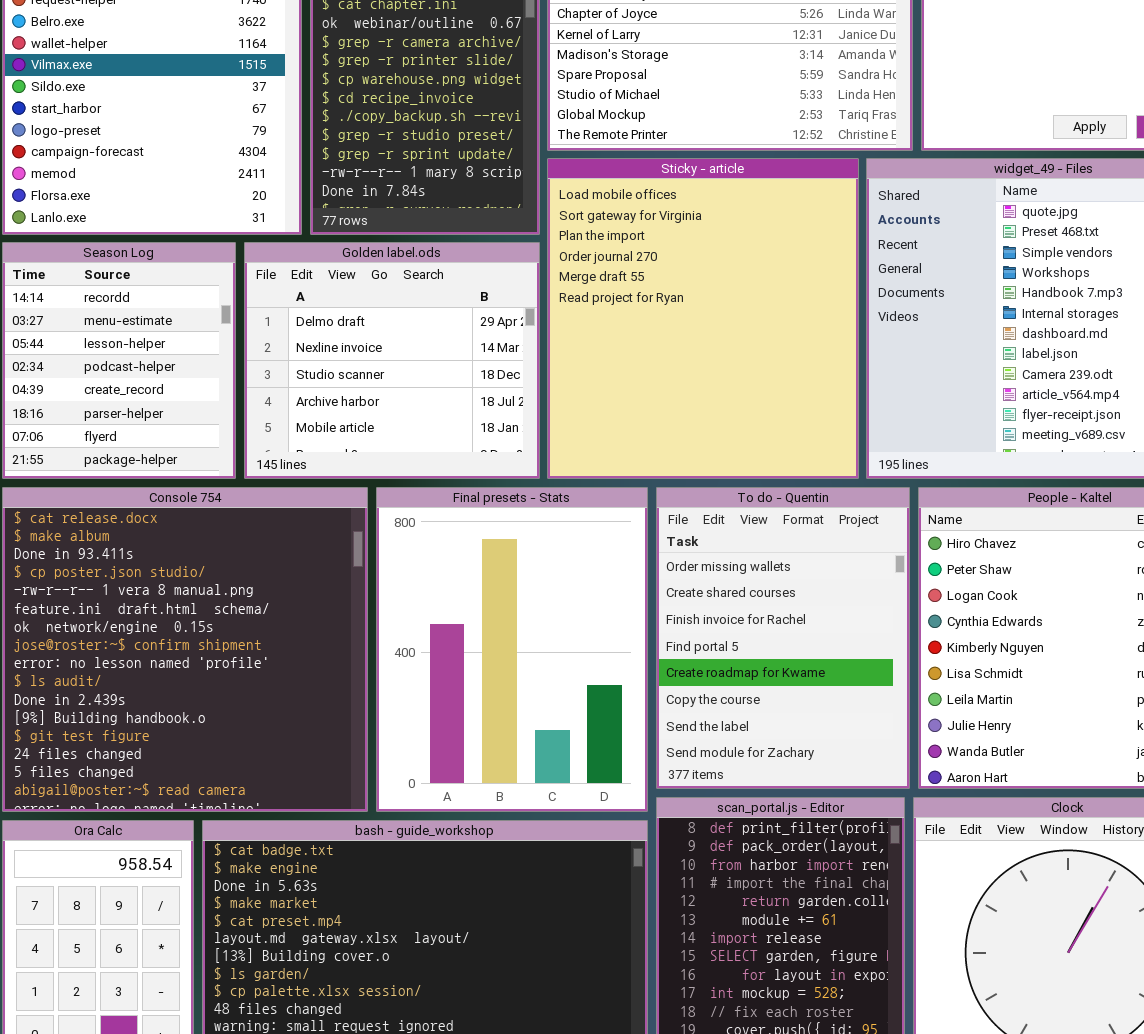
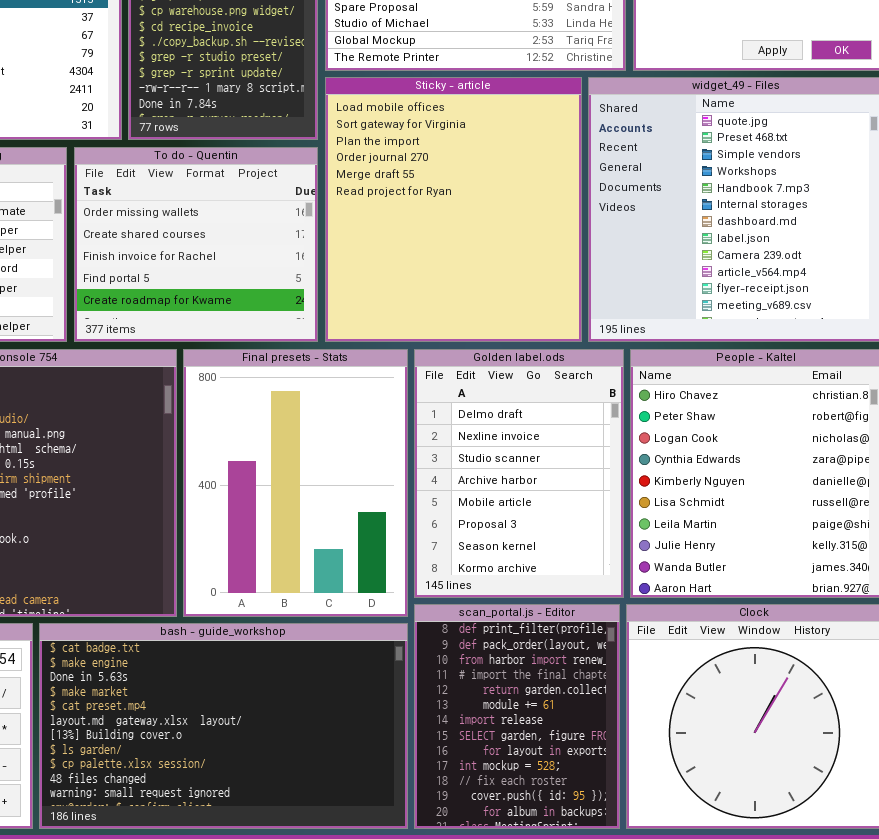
Golden label.ods: [244,242,540,479] -> [414,349,624,598], moved, resized
To do - Quentin: [656,487,910,789] -> [74,147,318,342], moved, resized

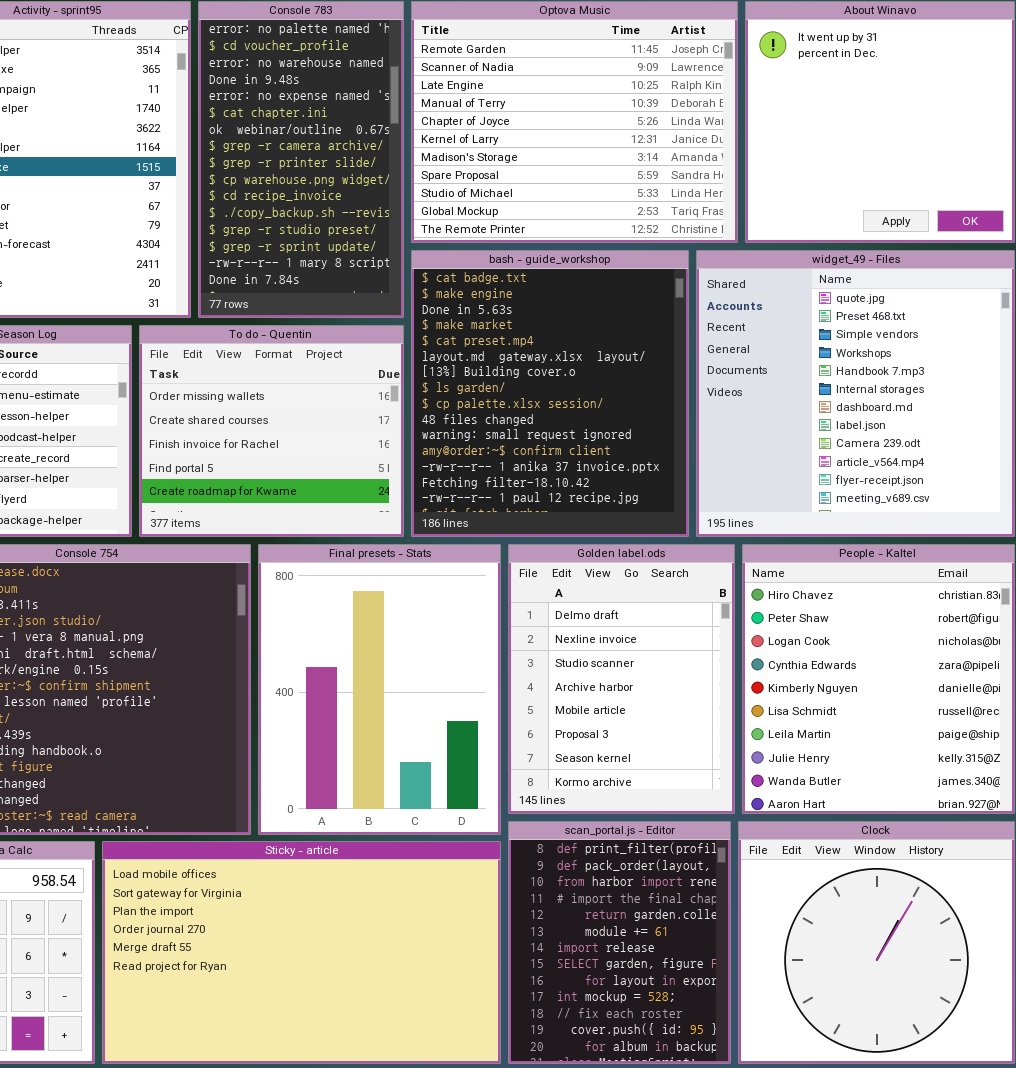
Sticky - article: [325,77,582,342] -> [102,841,501,1064], moved, resized
bash - guide_workshop: [39,623,408,829] -> [411,250,689,537], moved, resized

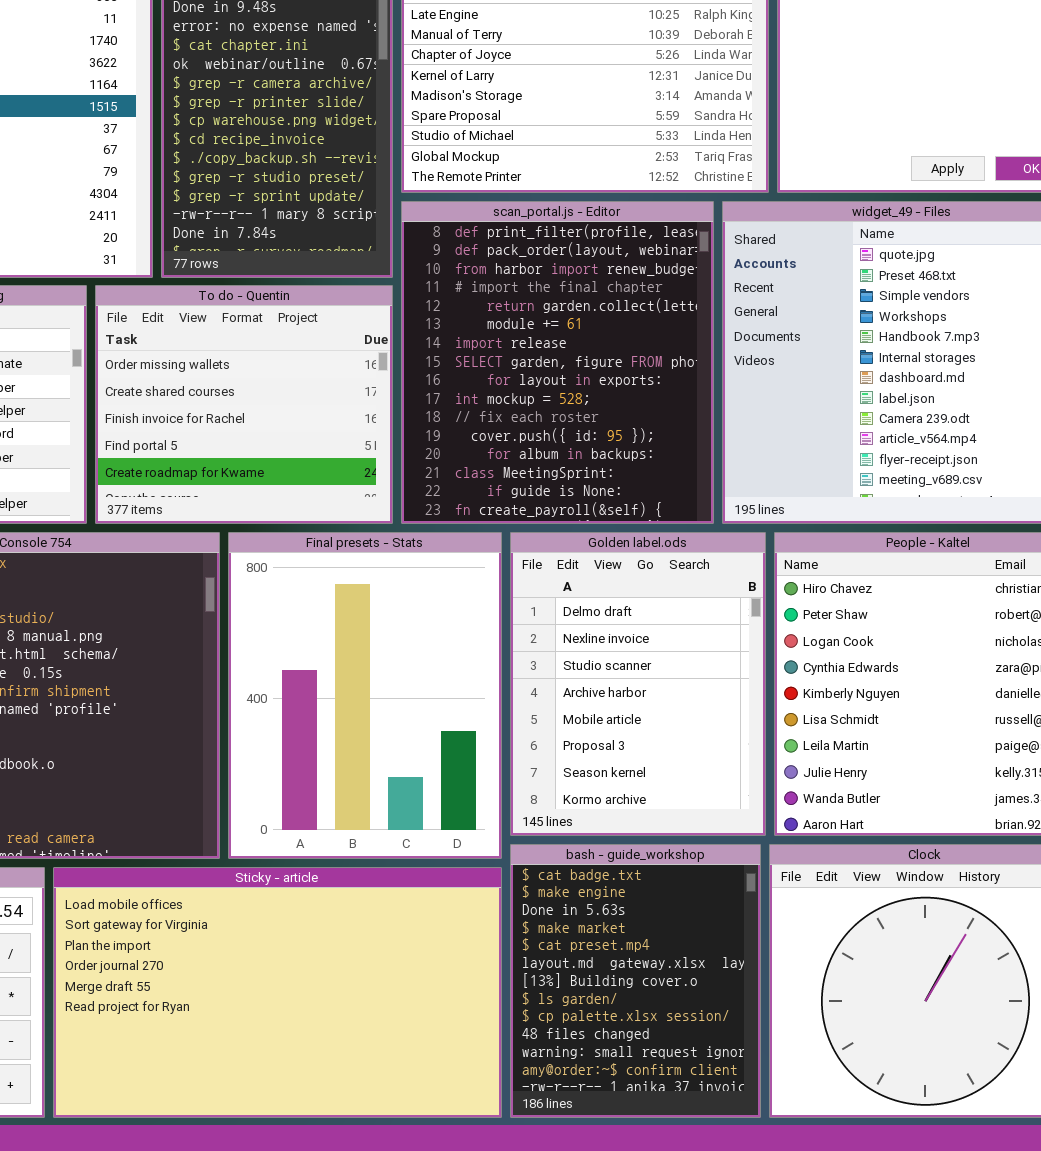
bash - guide_workshop: [411,250,689,537] -> [510,844,761,1118], moved, resized
scan_portal.js - Editor: [508,821,731,1064] -> [401,201,714,524], moved, resized

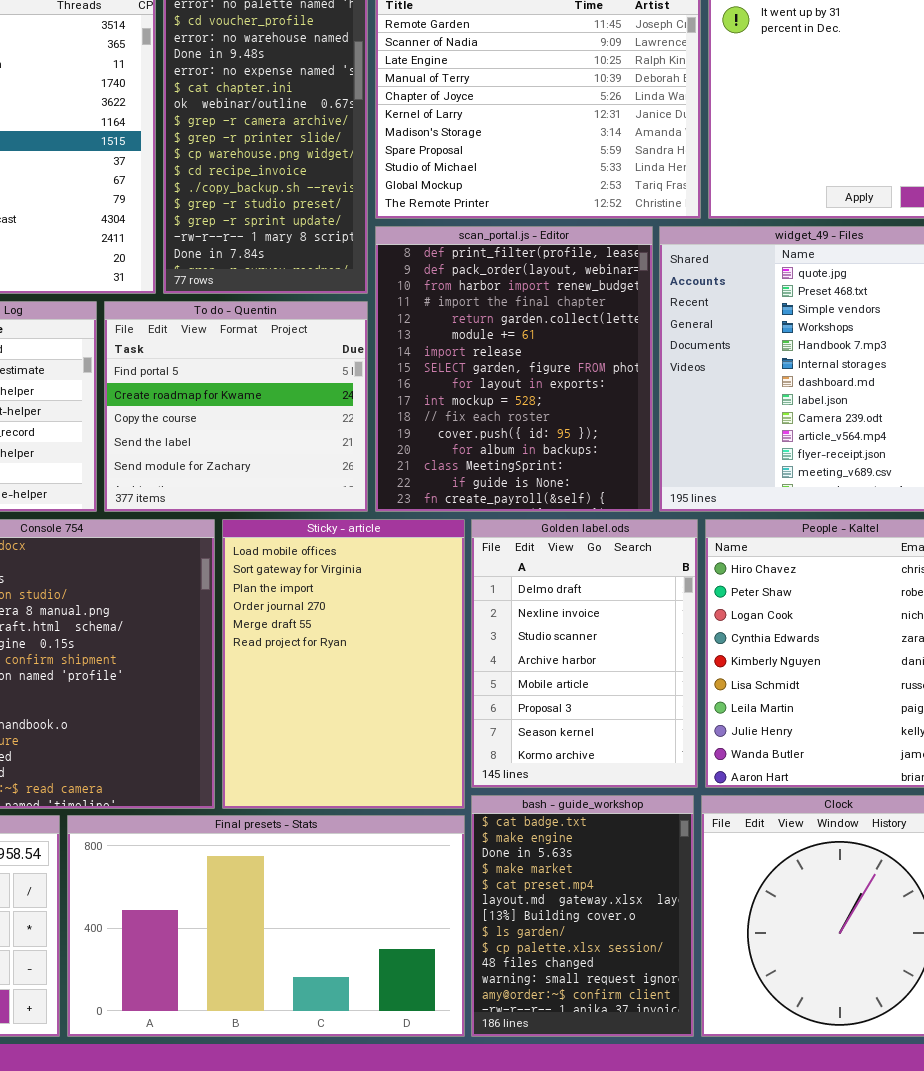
To do - Quentin: [95,285,393,524] -> [104,301,368,512], scrolled down 3 rows
Final presets - Stats: [228,532,502,859] -> [67,815,465,1037], moved, resized
Sticky - article: [53,867,502,1118] -> [222,519,465,809], moved, resized

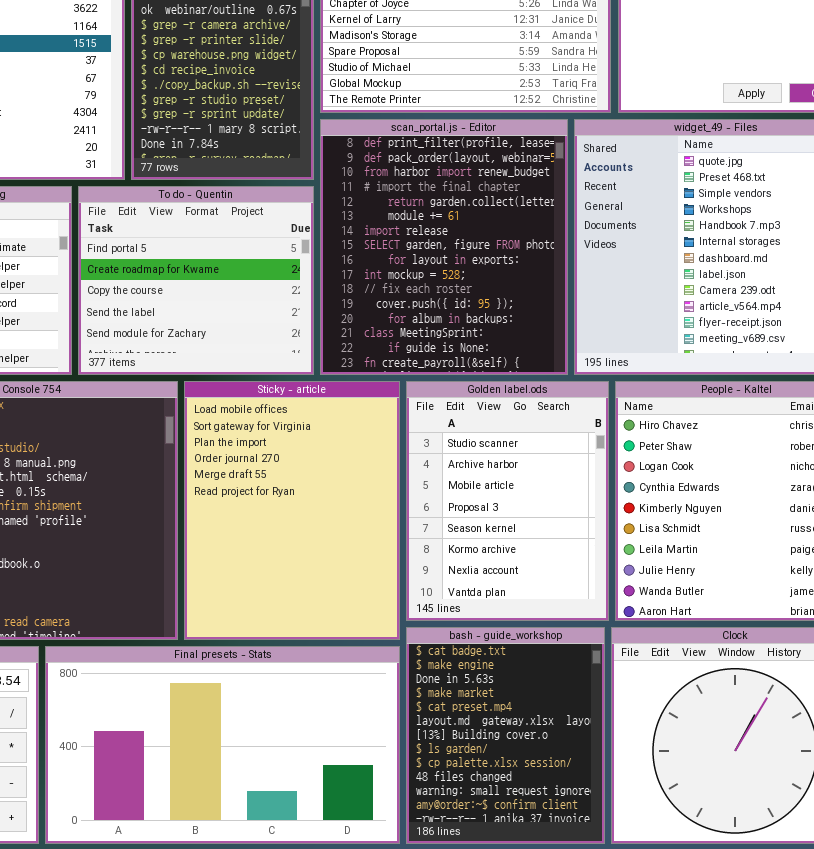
Golden label.ods: [471,519,698,788] -> [406,381,609,621], scrolled down 2 rows

